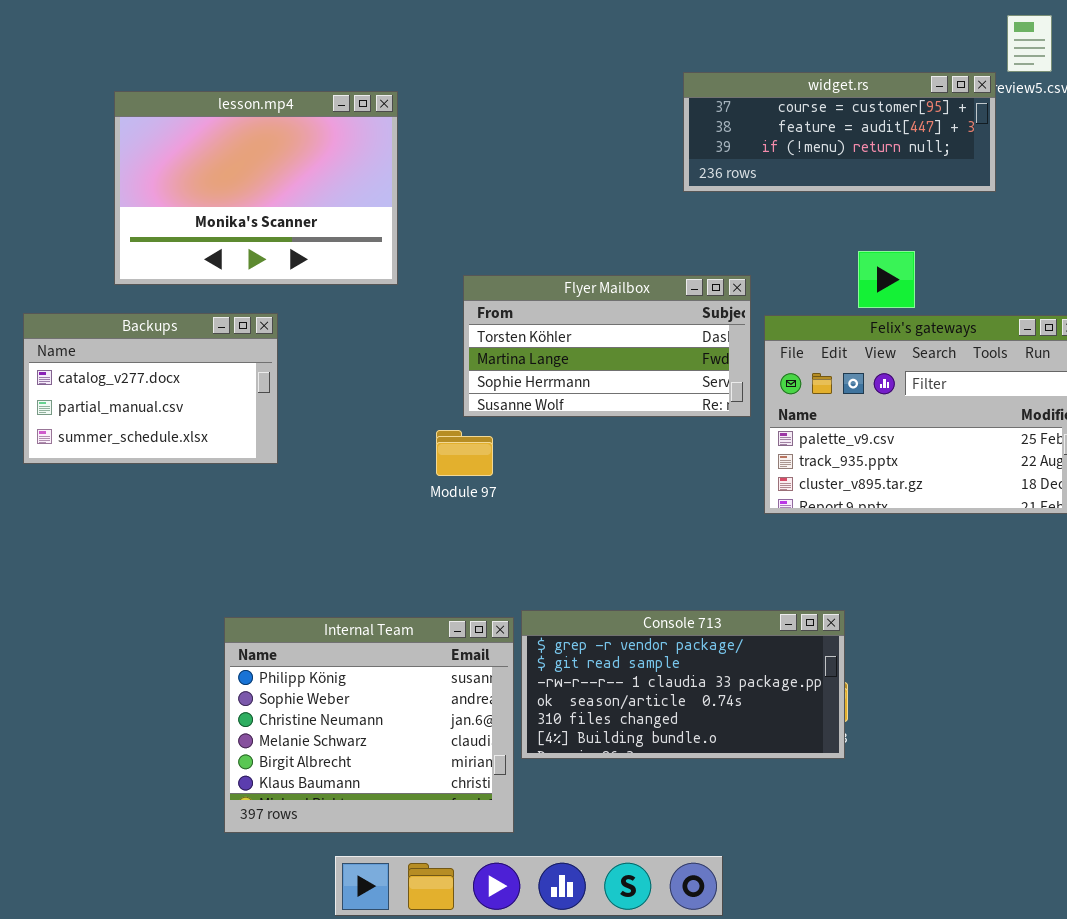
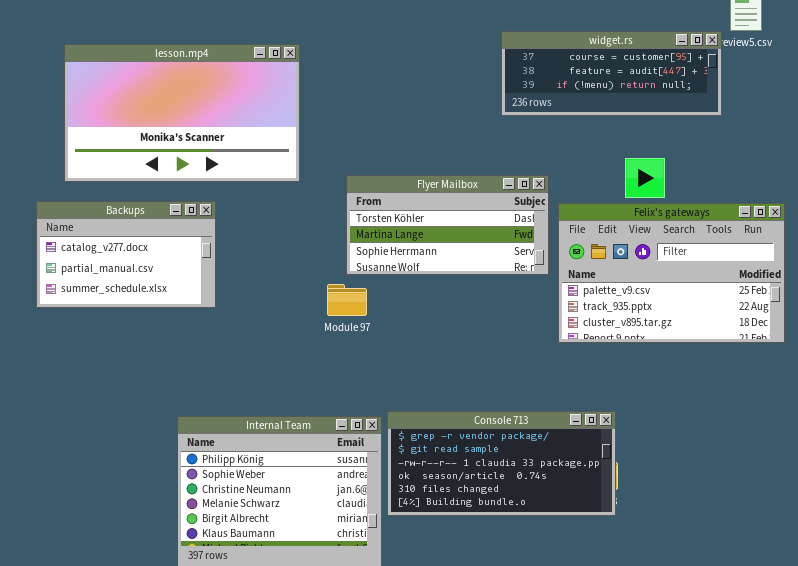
lesson.mp4: [114,91,398,285] -> [64,44,300,182], resized

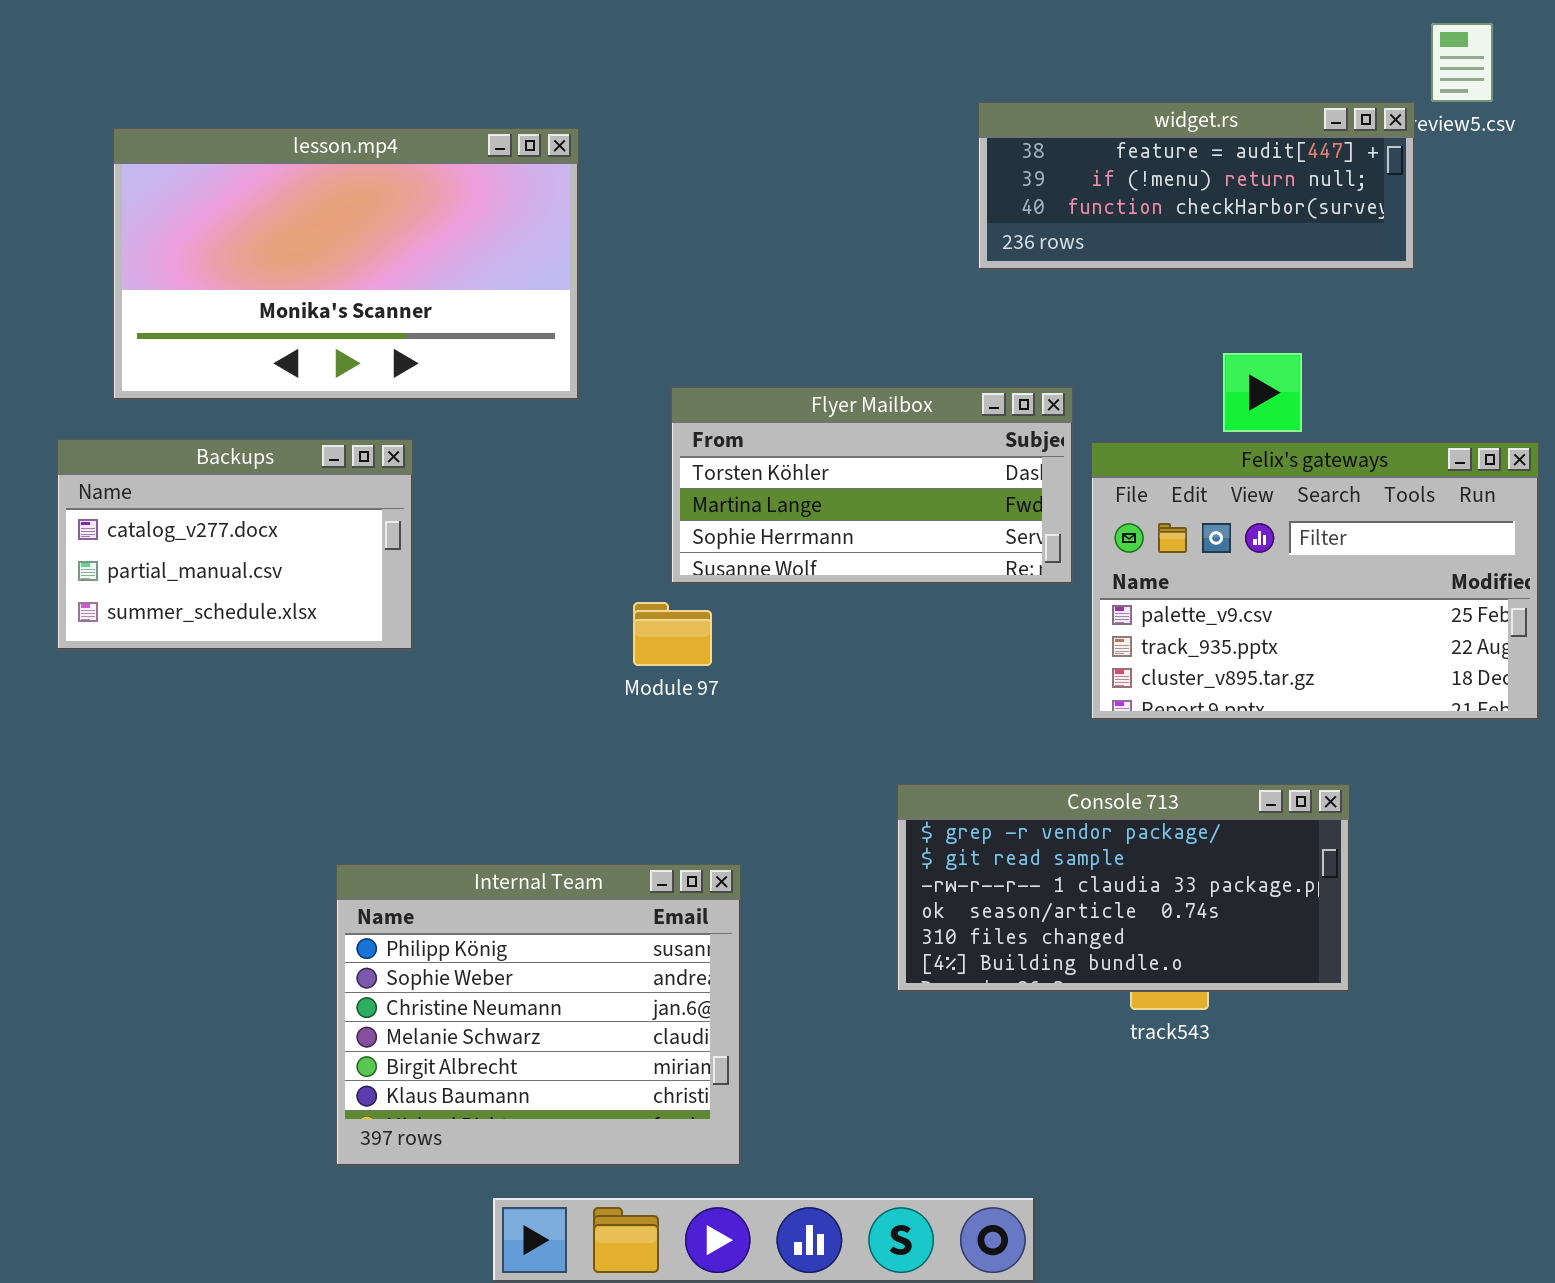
widget.rs: [501,31,722,116] -> [978,102,1415,270], scrolled down 1 row
Console 713: [387,411,616,516] -> [897,784,1350,992], moved

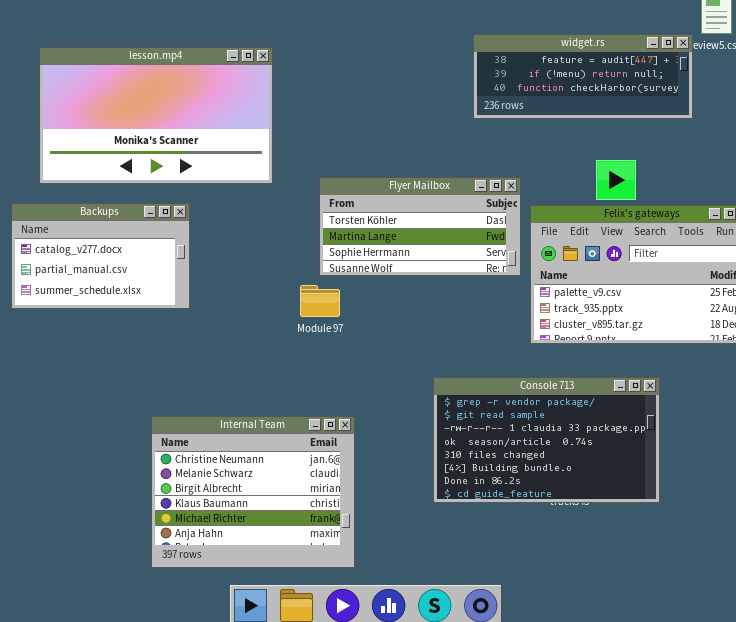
Console 713: [897,784,1350,992] -> [433,377,660,503], resized
Internal Team: [336,864,741,1166] -> [151,416,355,568], scrolled down 2 rows

